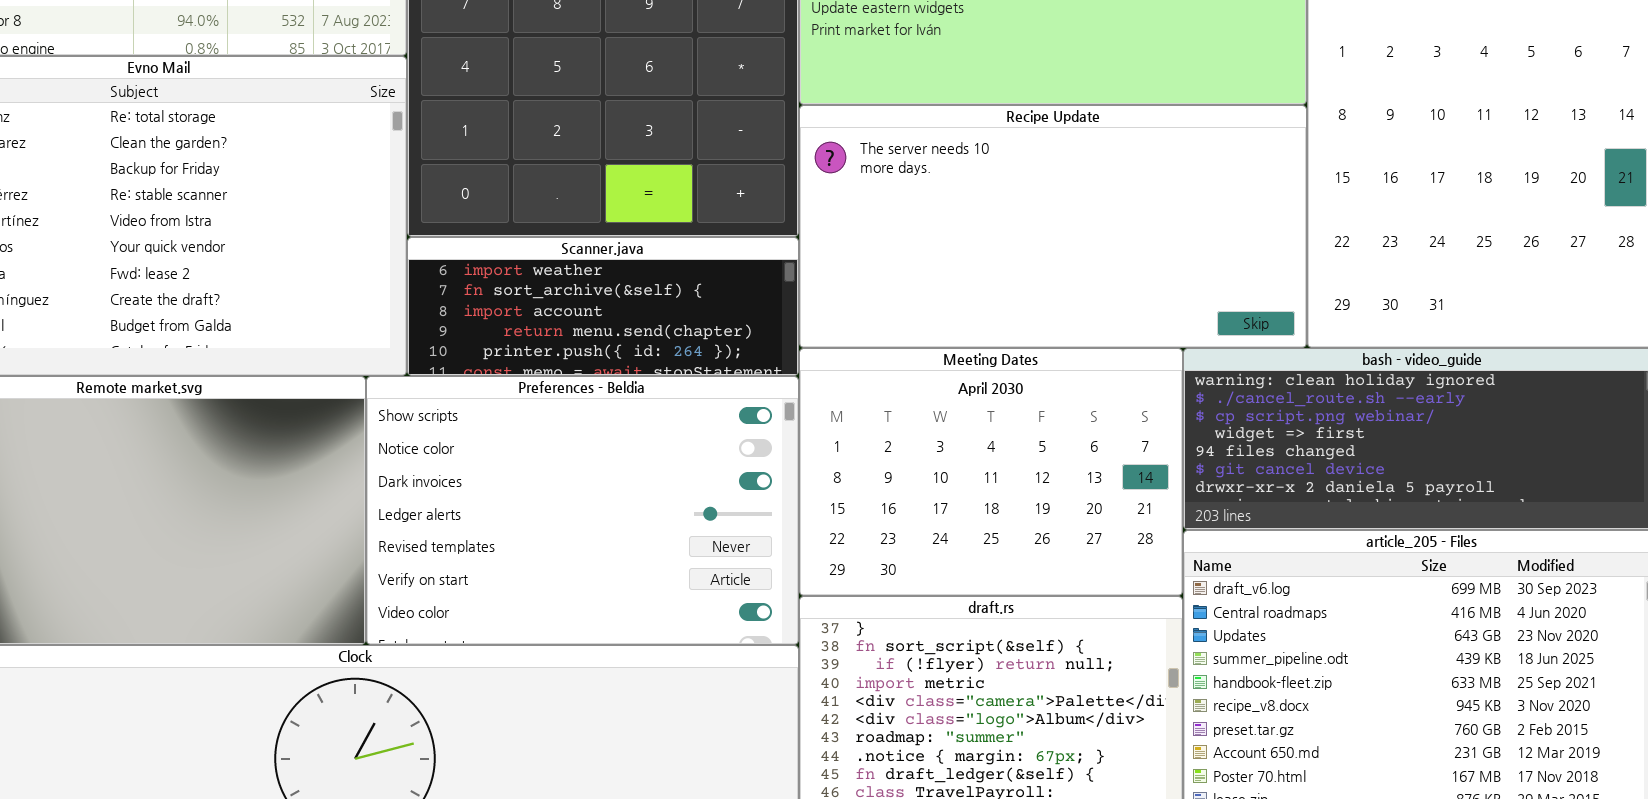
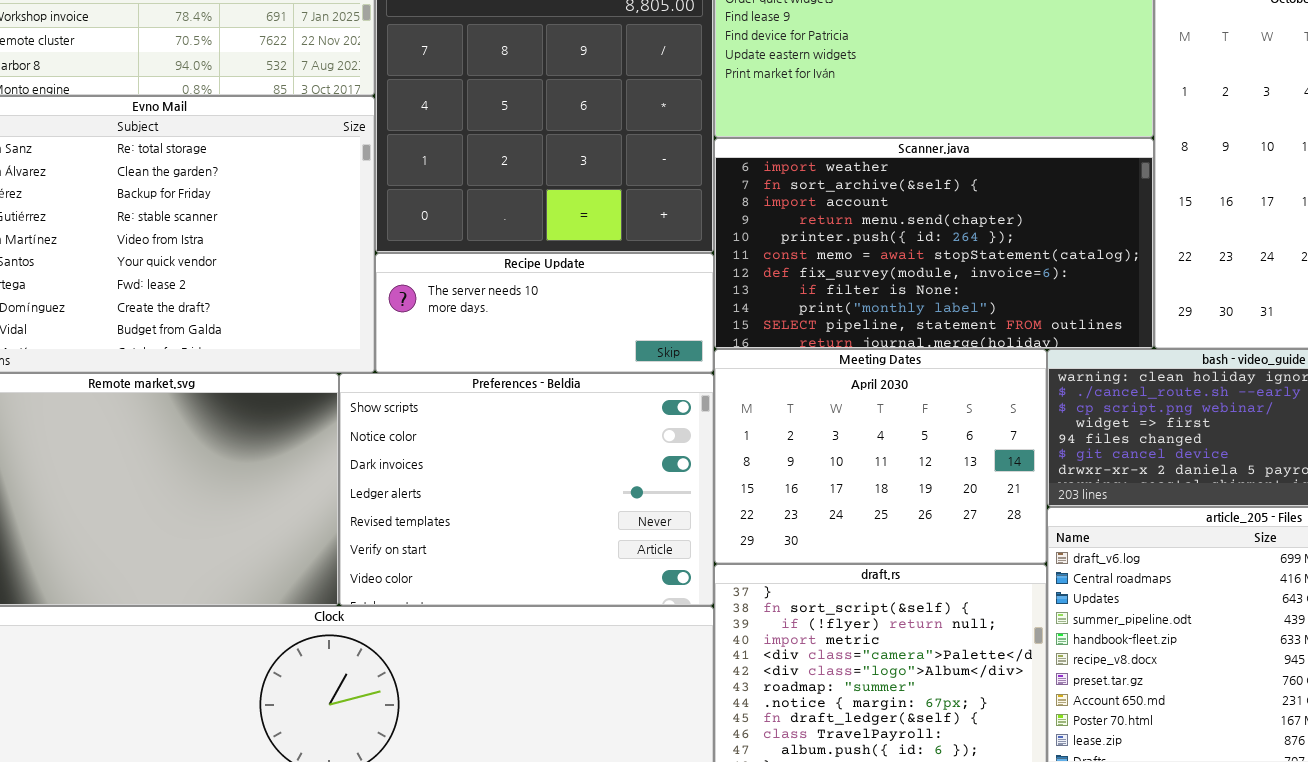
Recipe Update: [799,105,1307,348] -> [375,253,714,373], moved, resized
Scanner.java: [407,237,799,376] -> [714,138,1154,349], moved, resized

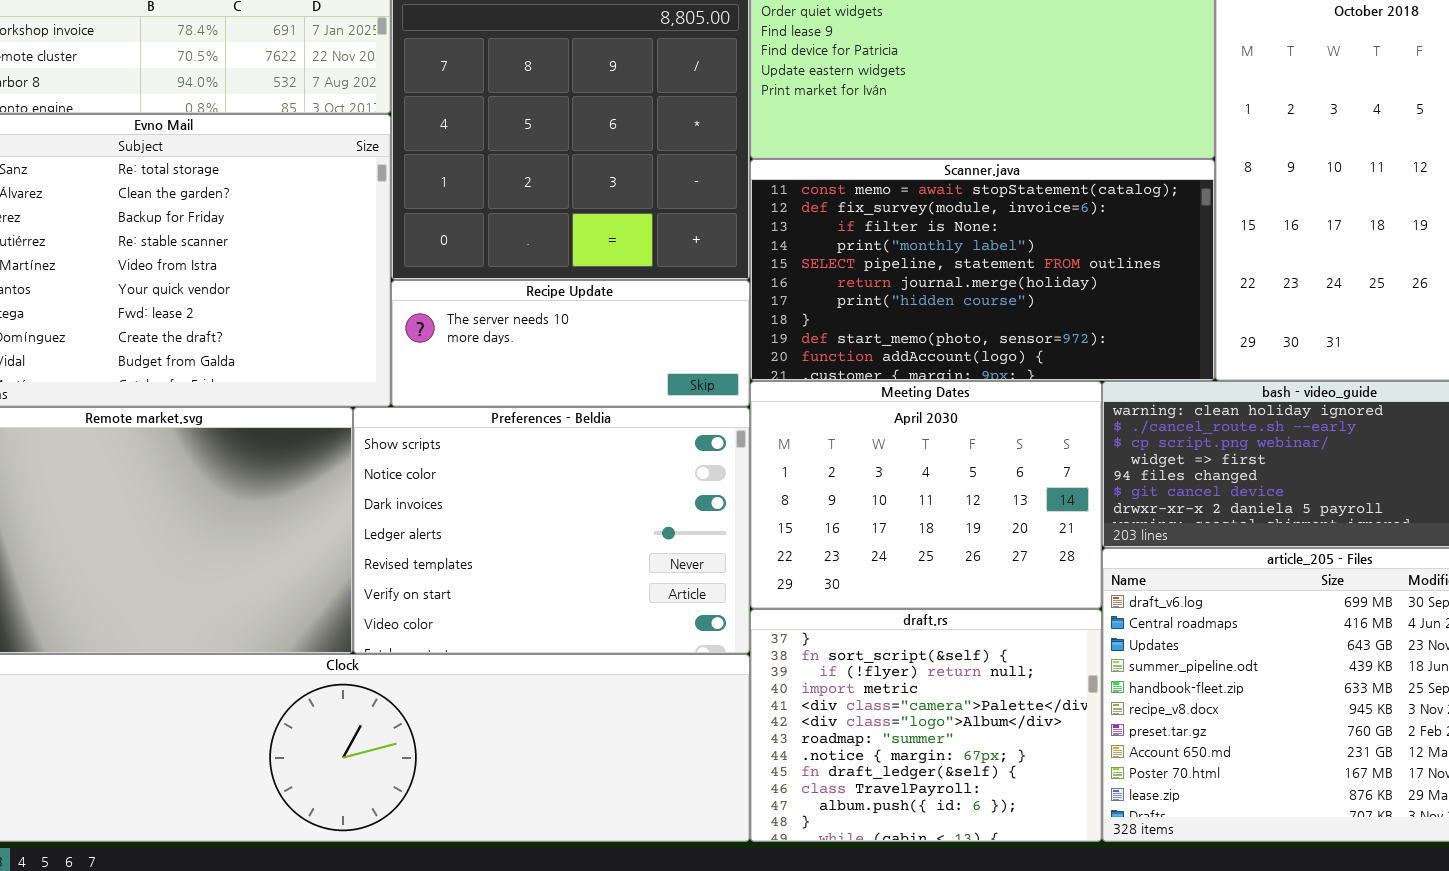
Scanner.java: [714,138,1154,349] -> [750,159,1215,381], scrolled down 5 rows

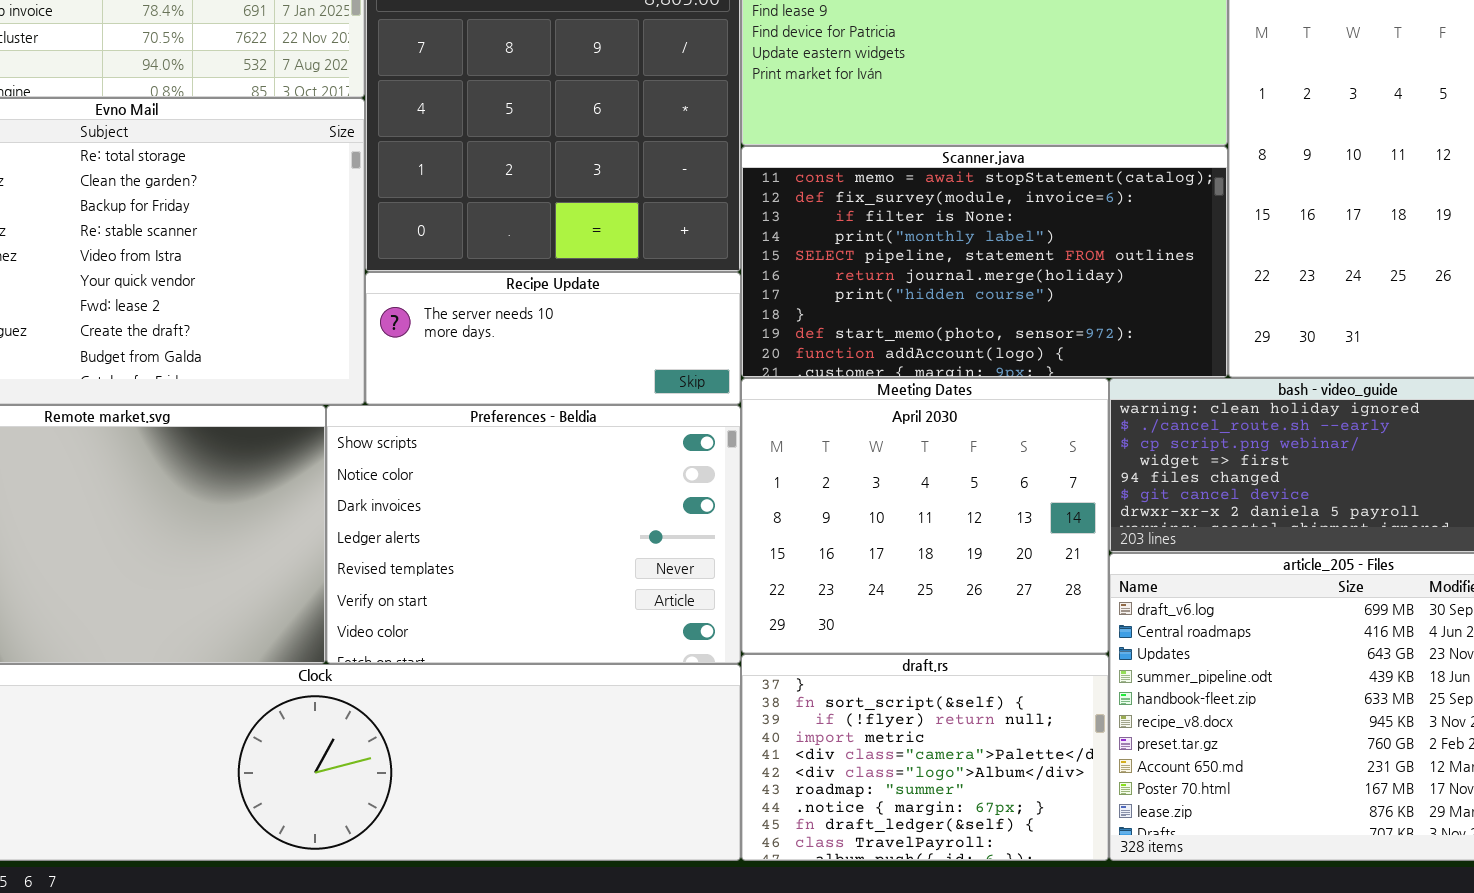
Meeting Dates: [750,381,1102,609] -> [741,378,1109,654], resized
draft.rs: [750,609,1102,842] -> [741,654,1109,861], resized

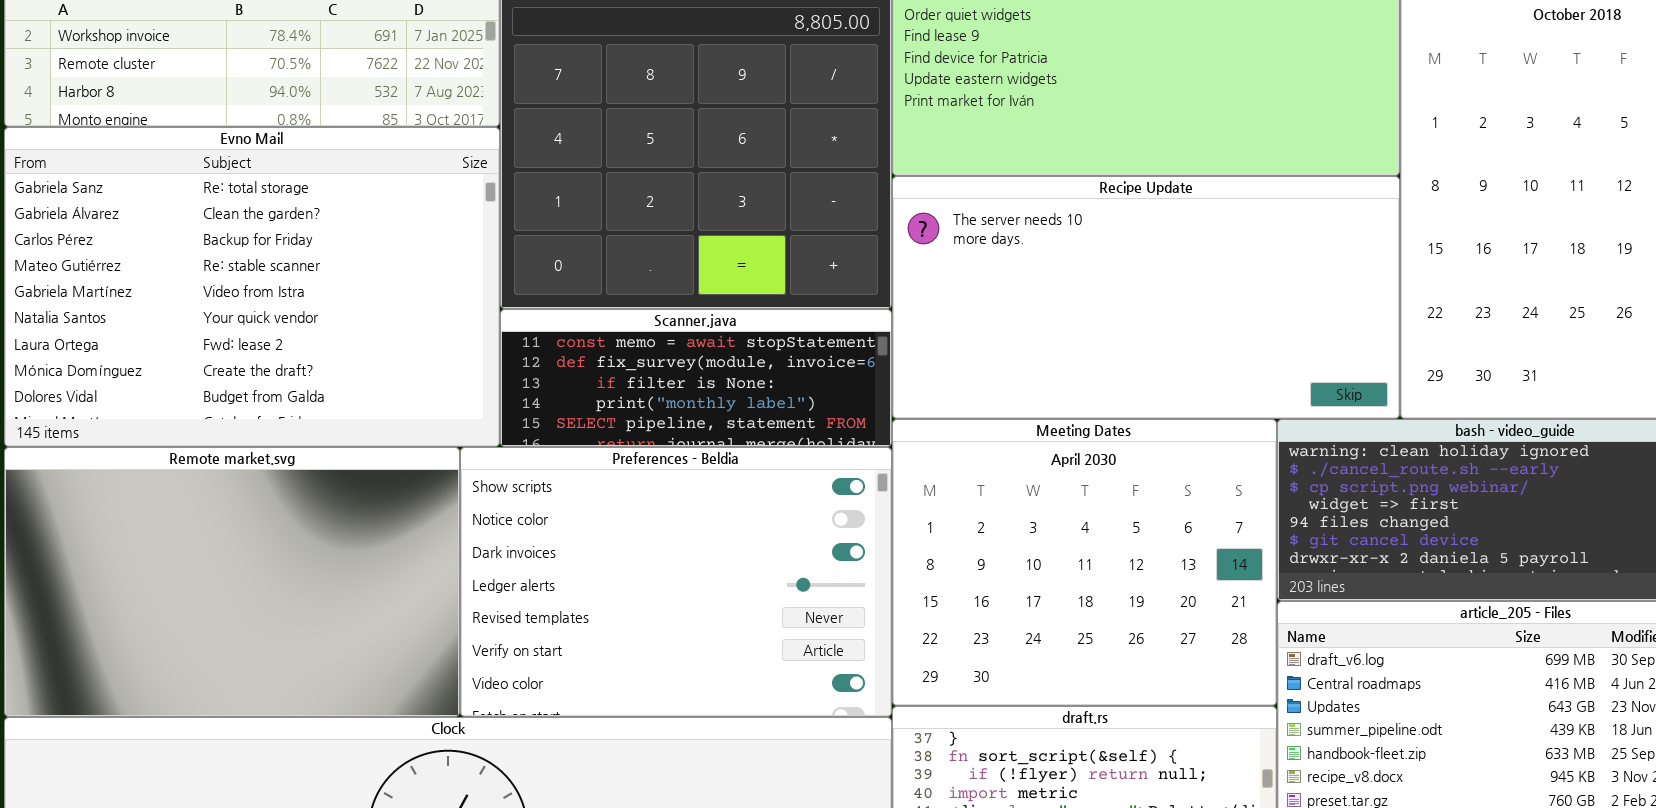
Scanner.java: [741,146,1228,378] -> [500,309,892,447], moved, resized
Recipe Update: [365,272,741,405] -> [892,176,1400,419], moved, resized

